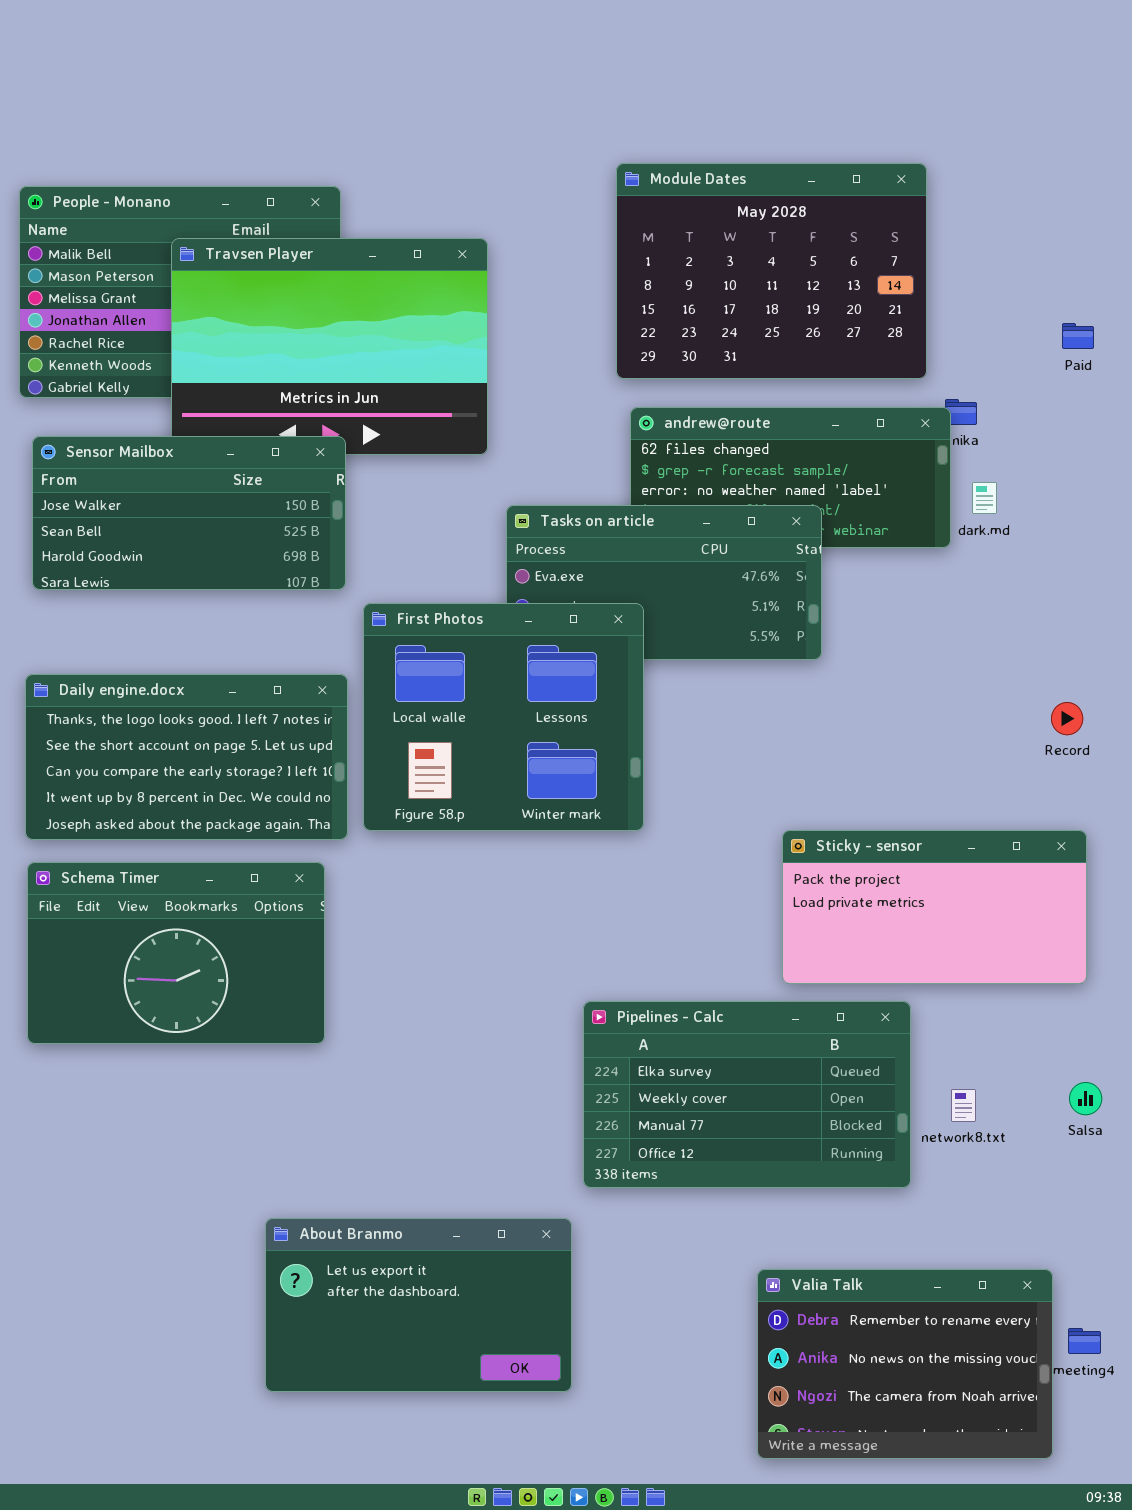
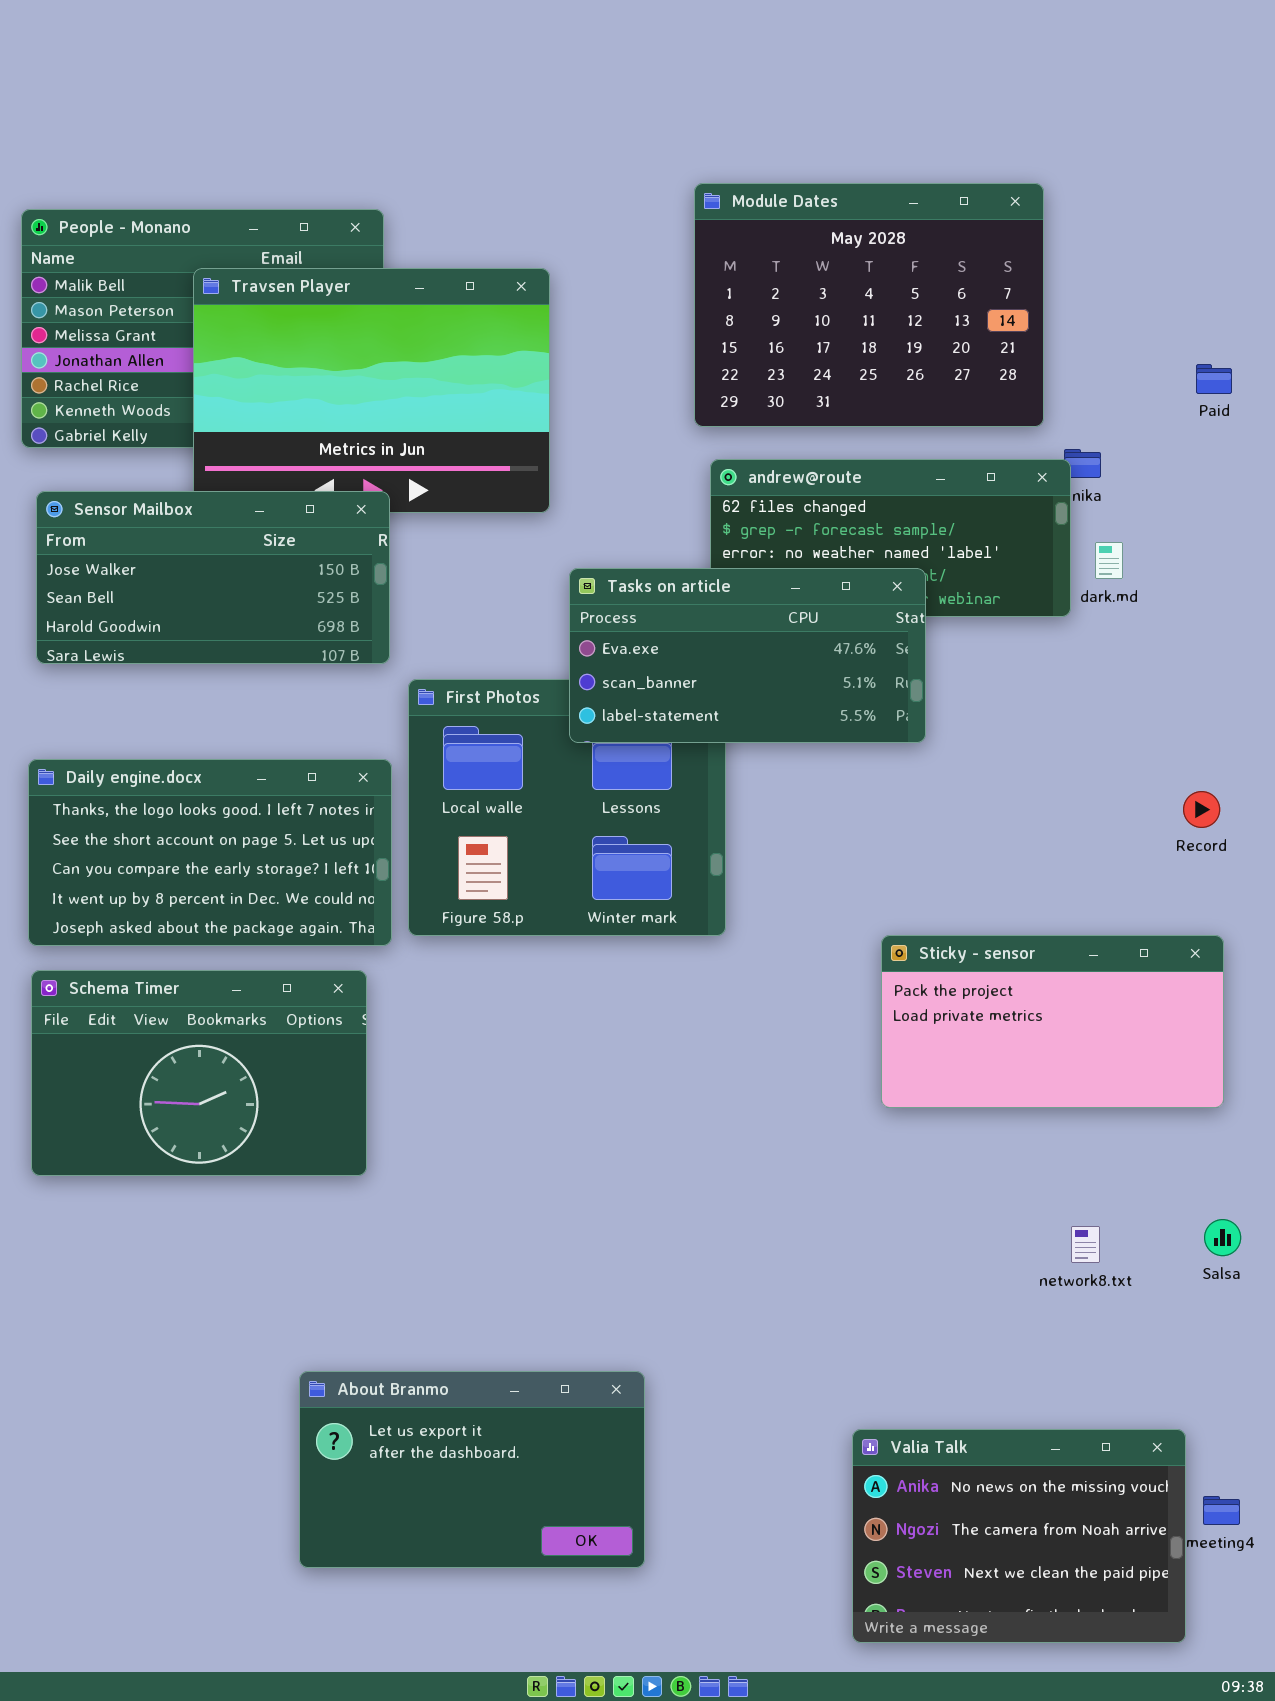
Tasks on article: [506,505,822,660] -> [569,568,926,743], raised
Pipelines - Calc: [583,1001,911,1188] -> none, closed
Valia Talk: [757,1269,1053,1459] -> [852,1429,1186,1643], scrolled down 1 row

